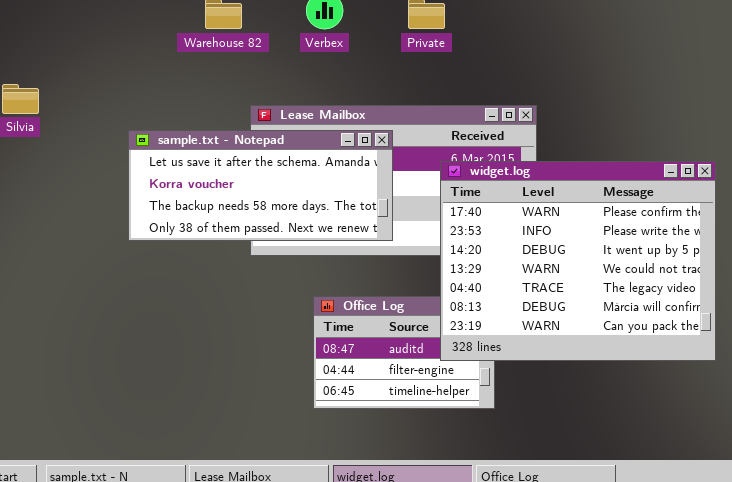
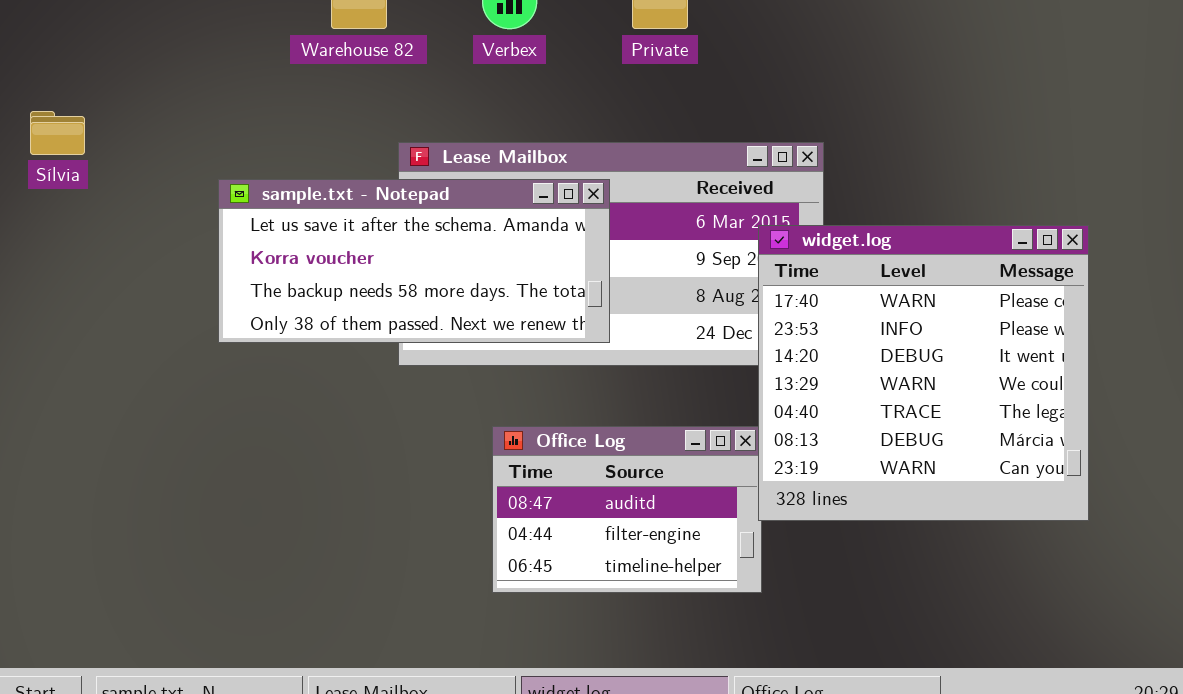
widget.log: [440,161,716,361] -> [758,225,1089,521], resized

